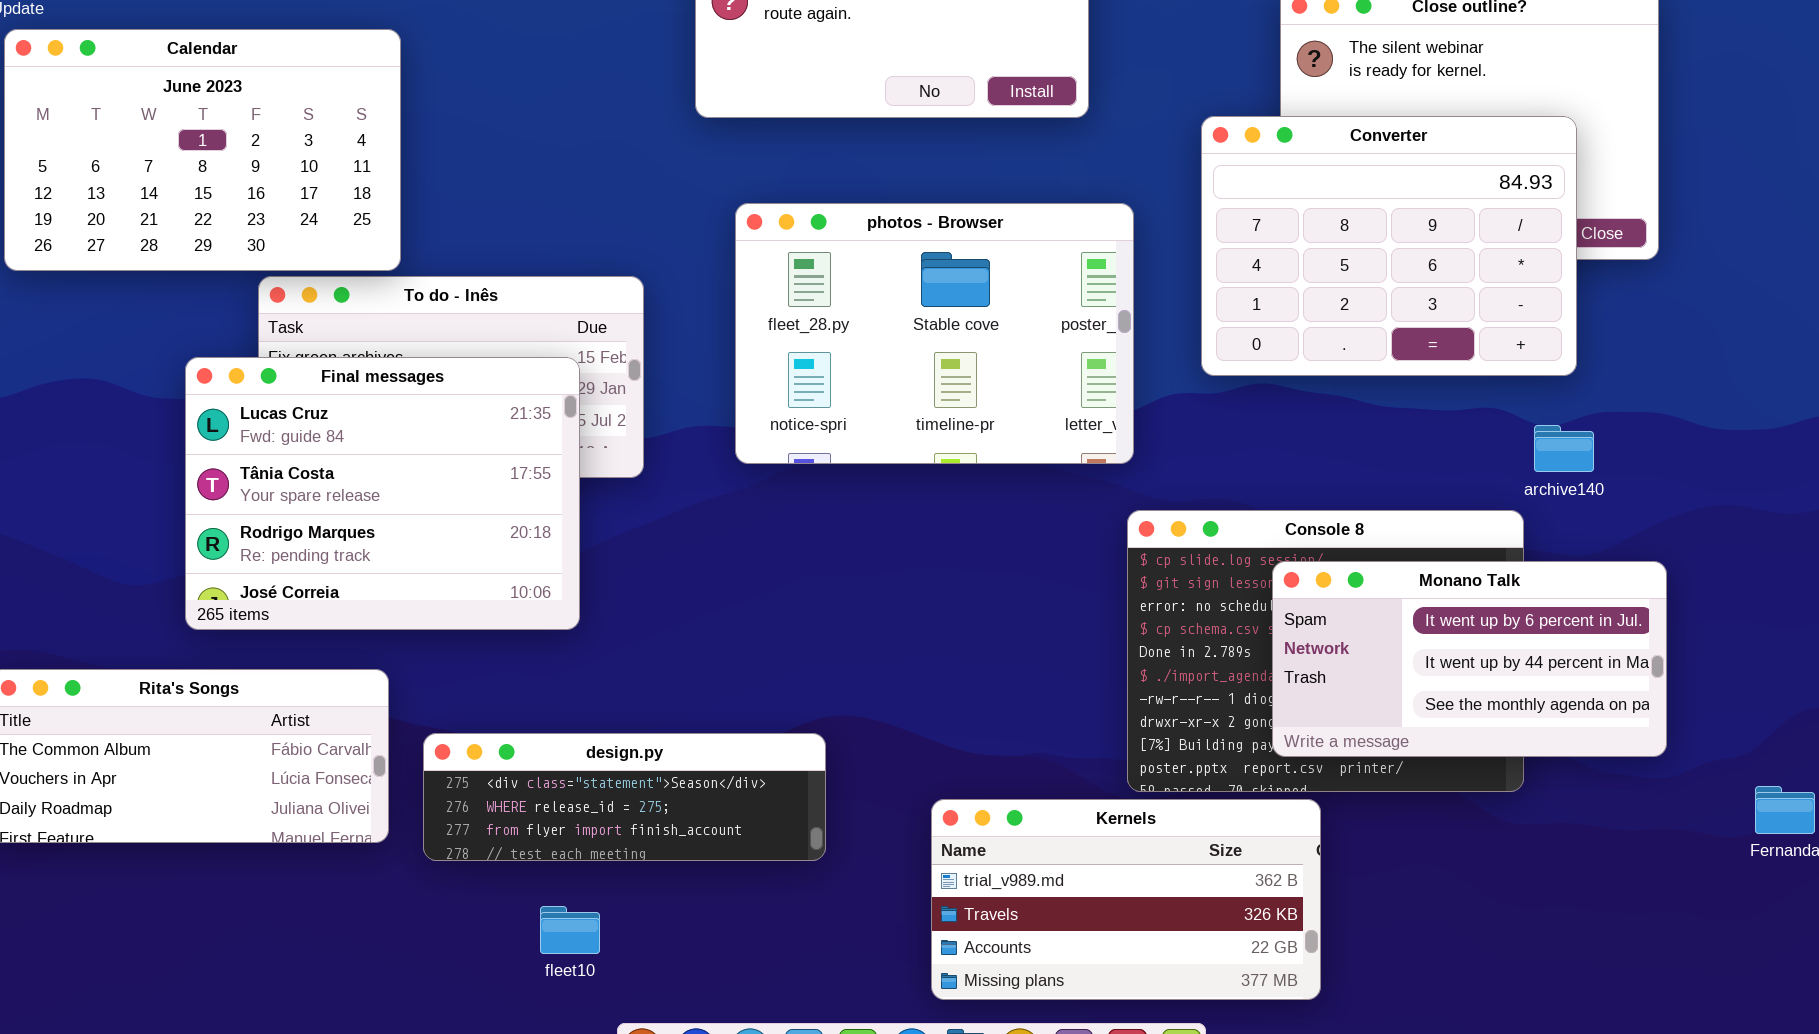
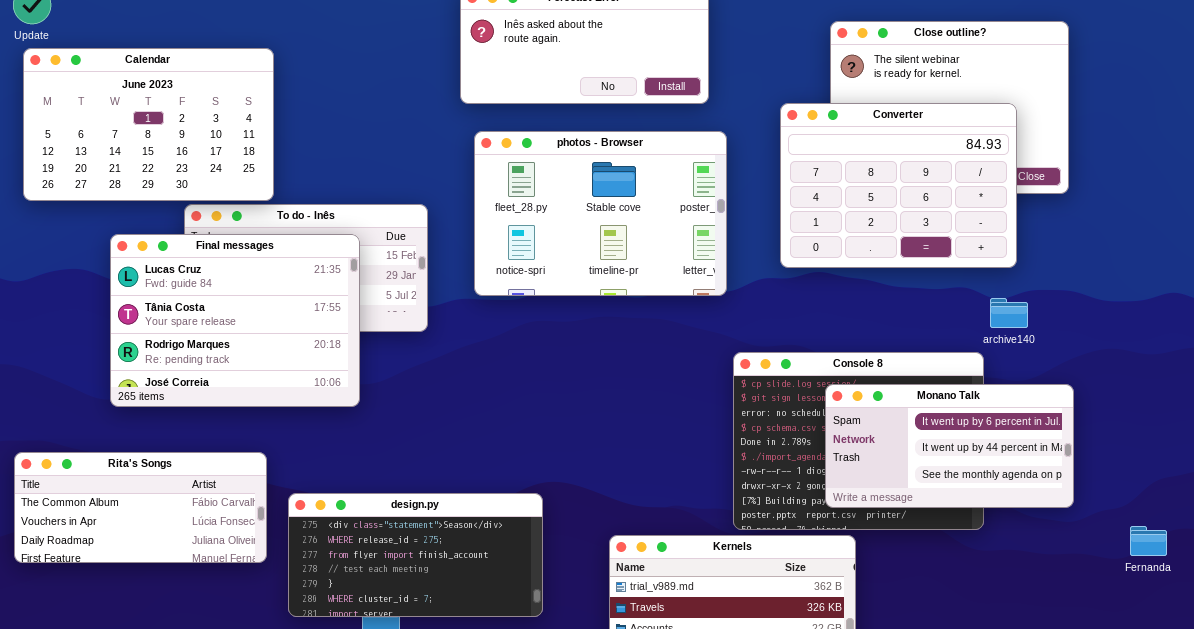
photos - Browser: [735,203,1134,464] -> [474,131,727,296], moved
Final messages: [185,357,580,630] -> [110,234,360,407], moved
design.py: [423,733,826,861] -> [288,493,543,617], resized

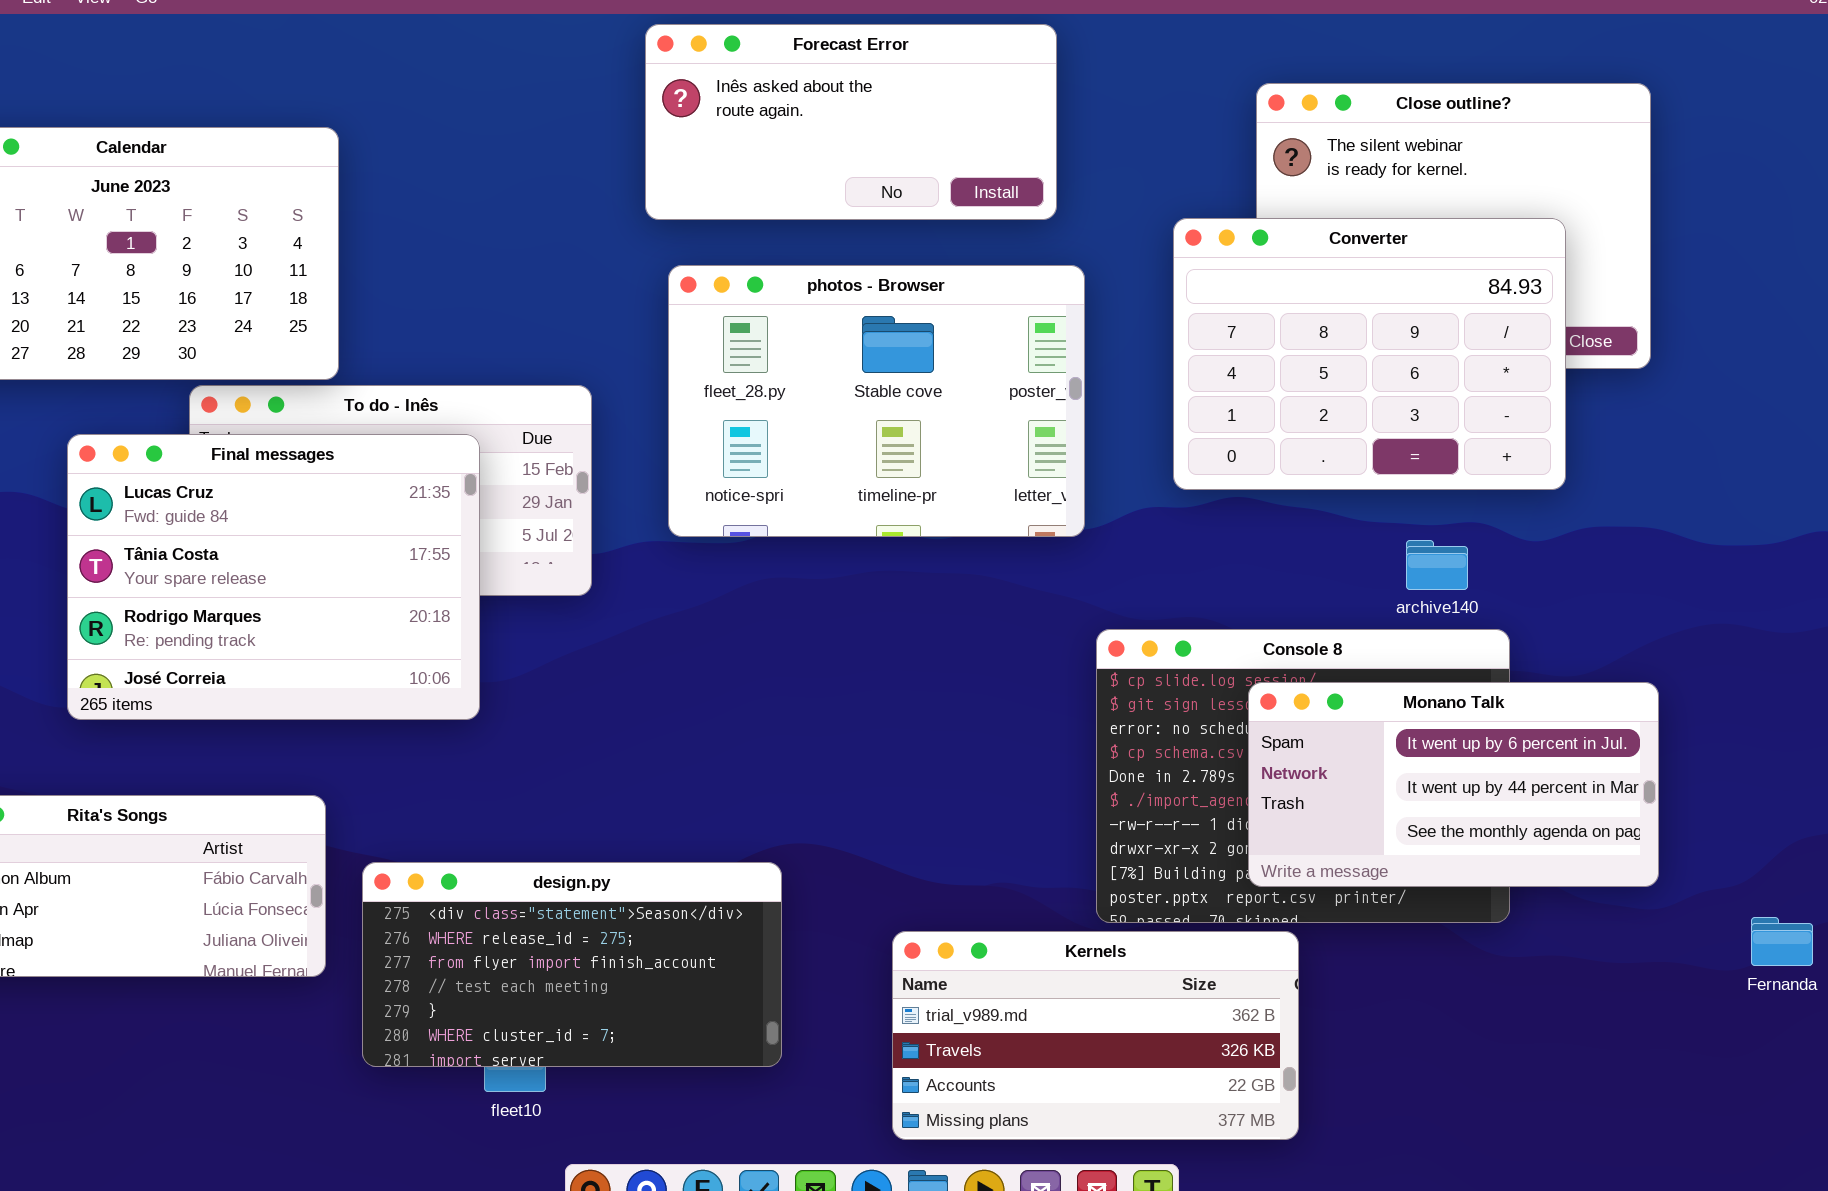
archive140: [990,298,1028,328] -> [1406,540,1468,590], moved

